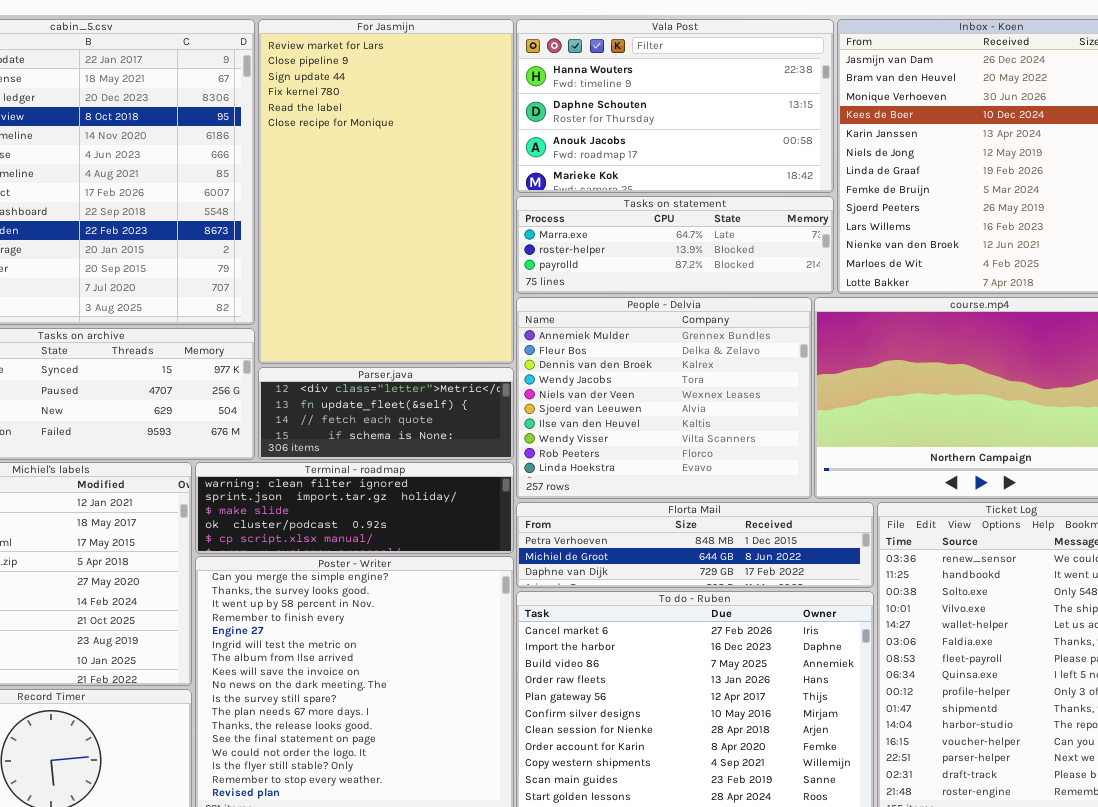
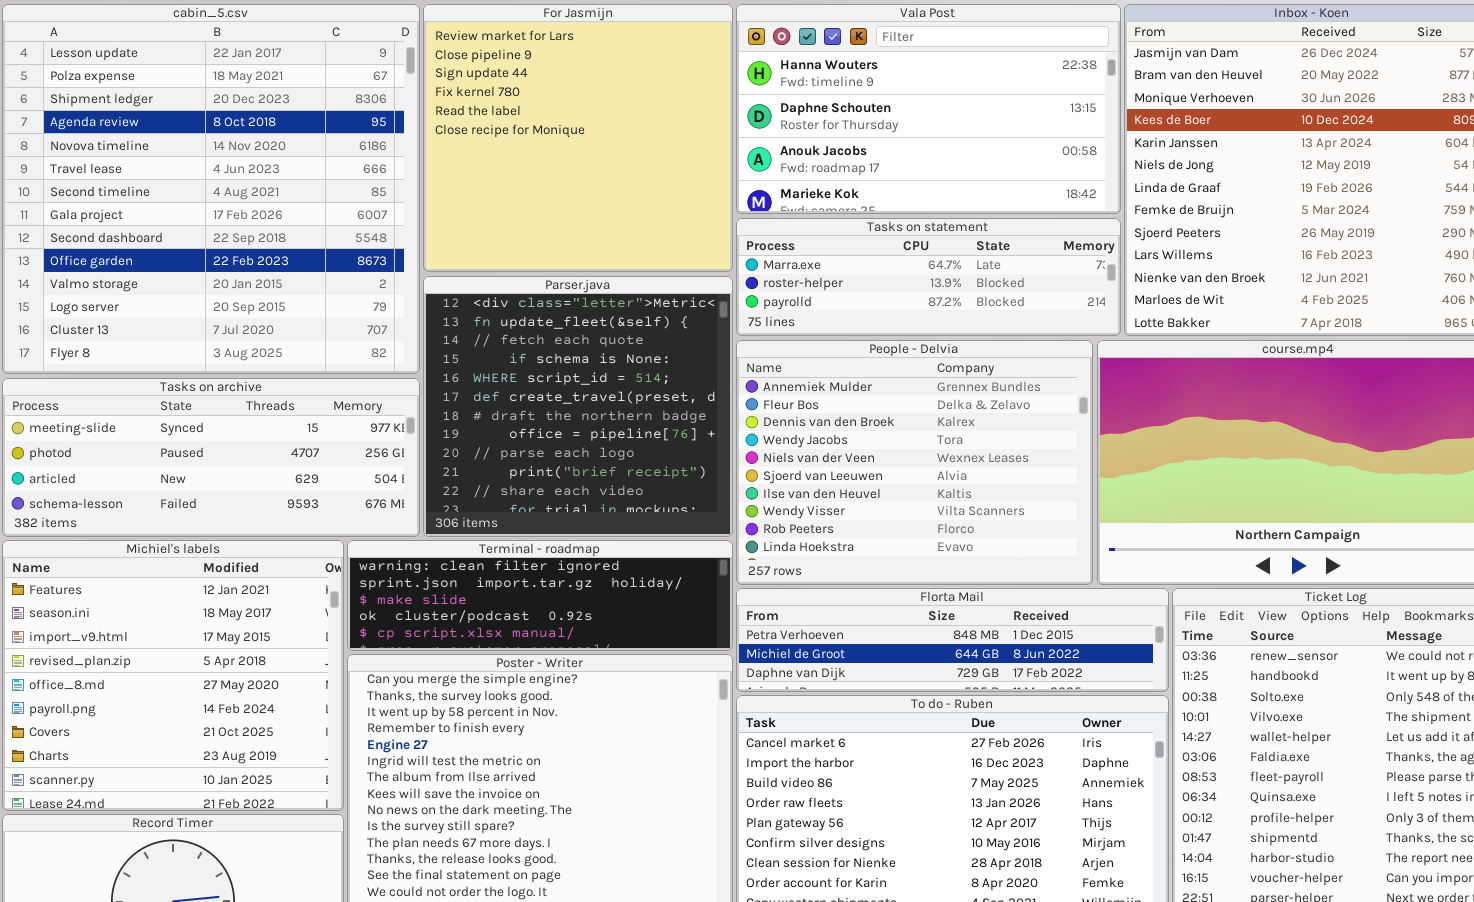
For Jasmijn: [258,19,514,364] -> [423,4,733,272], resized
Parser.java: [258,367,514,460] -> [423,276,733,537], resized

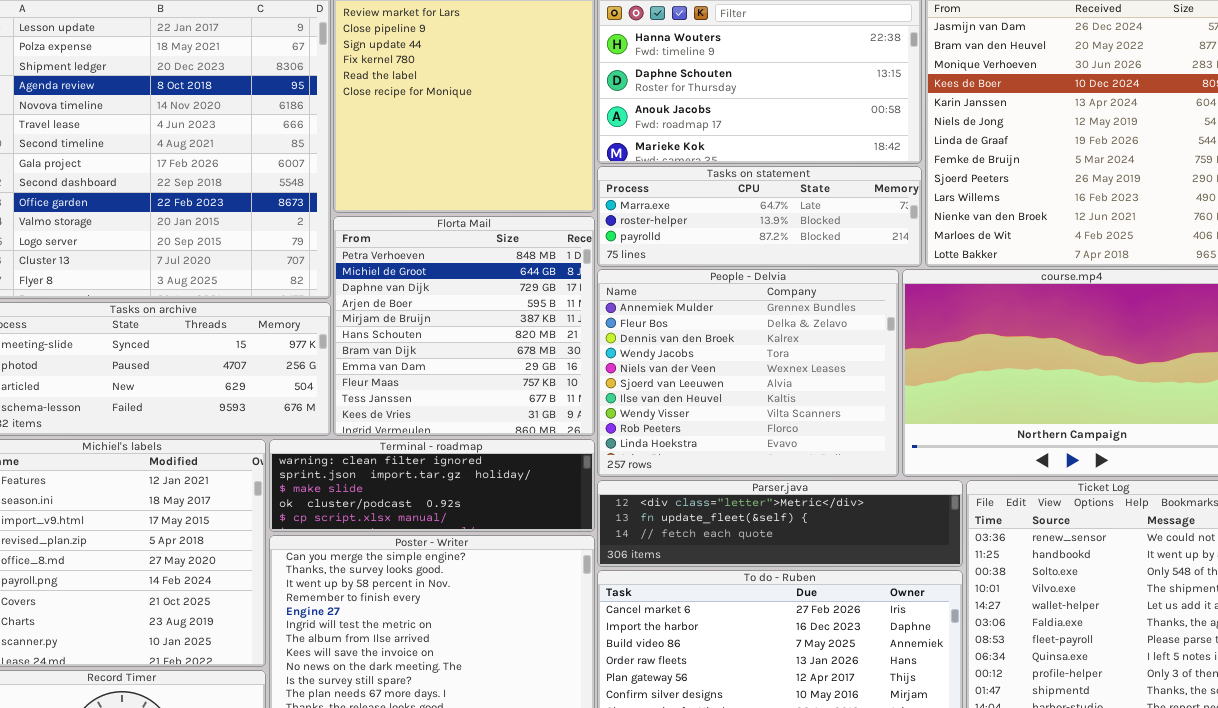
Parser.java: [423,276,733,537] -> [597,480,963,567], moved, resized
Florta Mail: [736,588,1169,692] -> [333,216,595,436], moved, resized

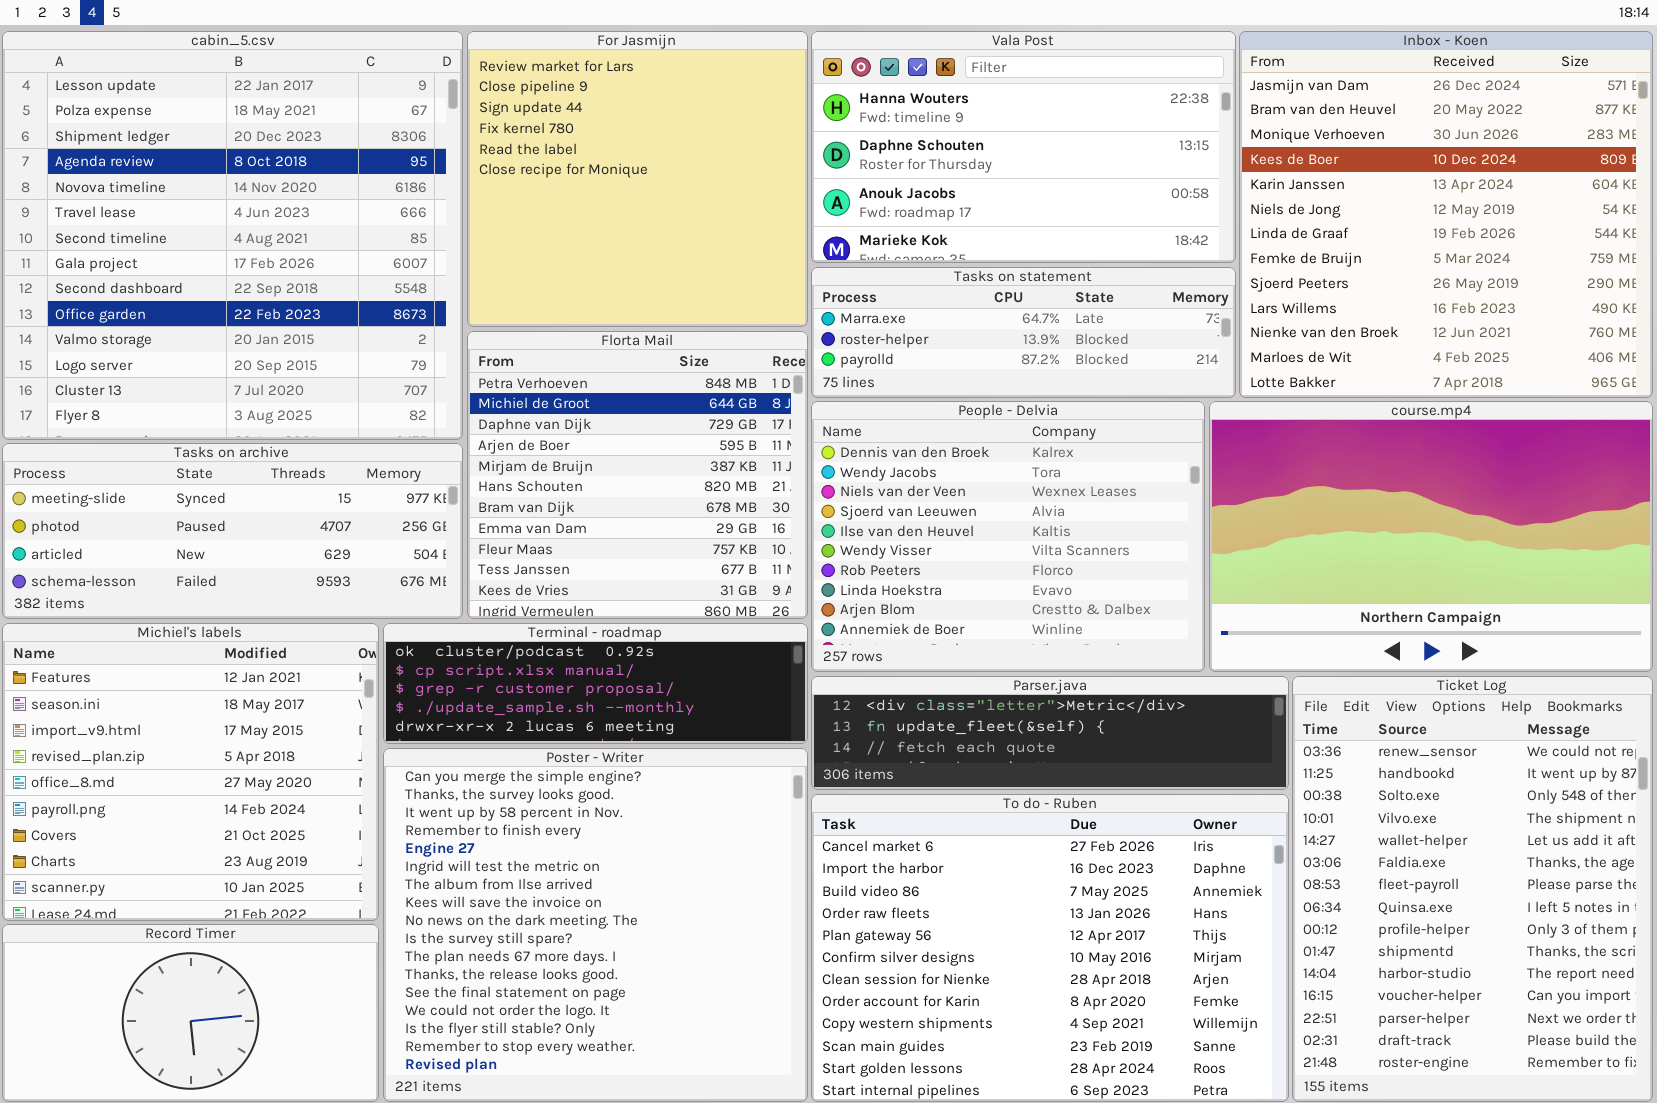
People - Delvia: [597,269,899,477] -> [811,401,1205,672], scrolled down 2 rows
Terminal - roadmap: [269,439,595,532] -> [383,623,808,744], scrolled down 3 rows

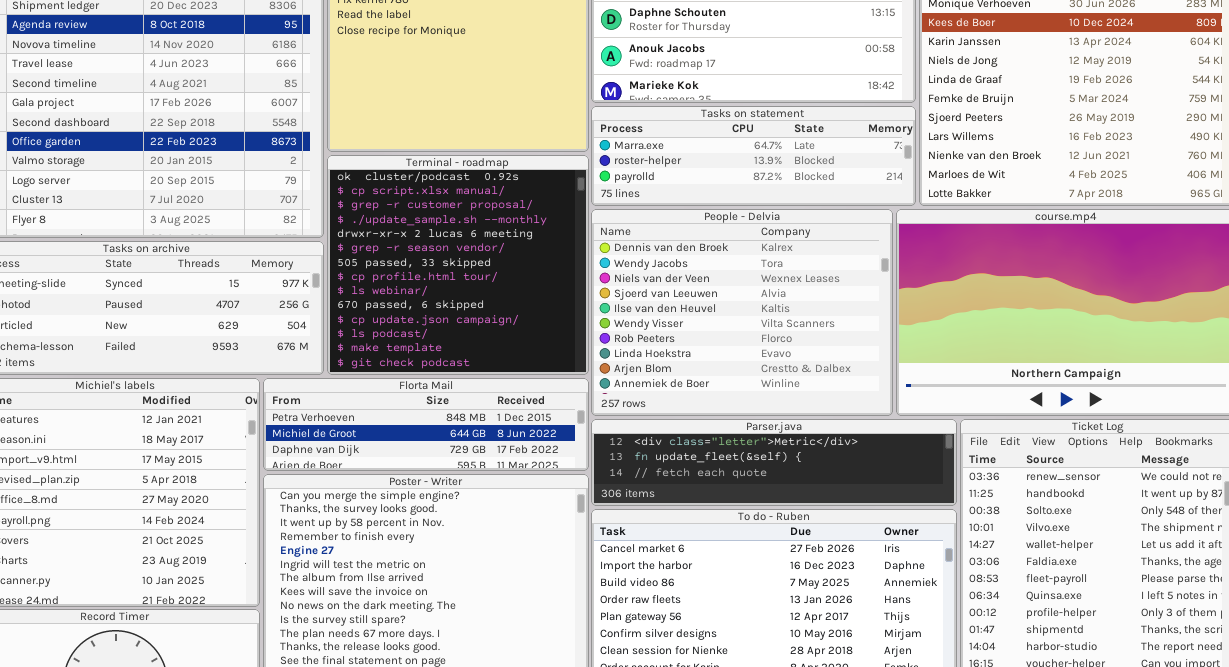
Florta Mail: [467,331,808,619] -> [263,378,589,471], moved, resized
Terminal - roadmap: [383,623,808,744] -> [327,155,589,375], moved, resized

